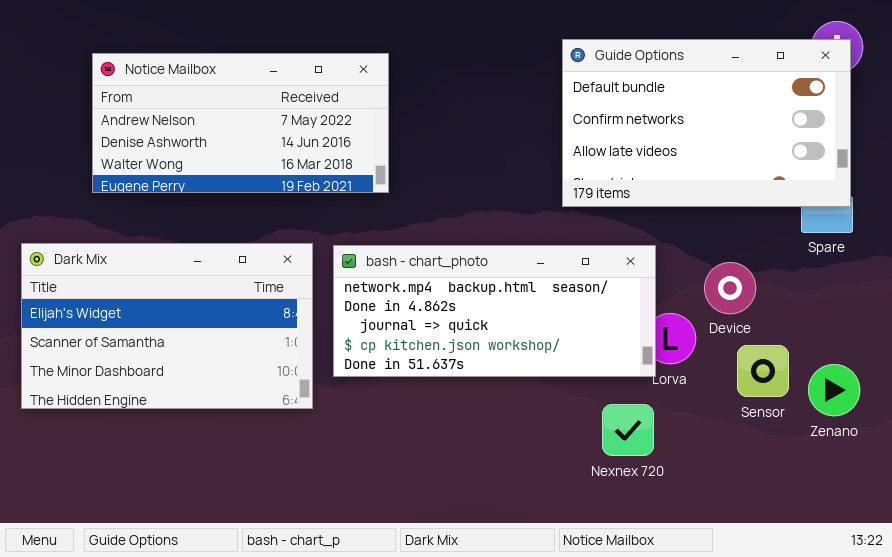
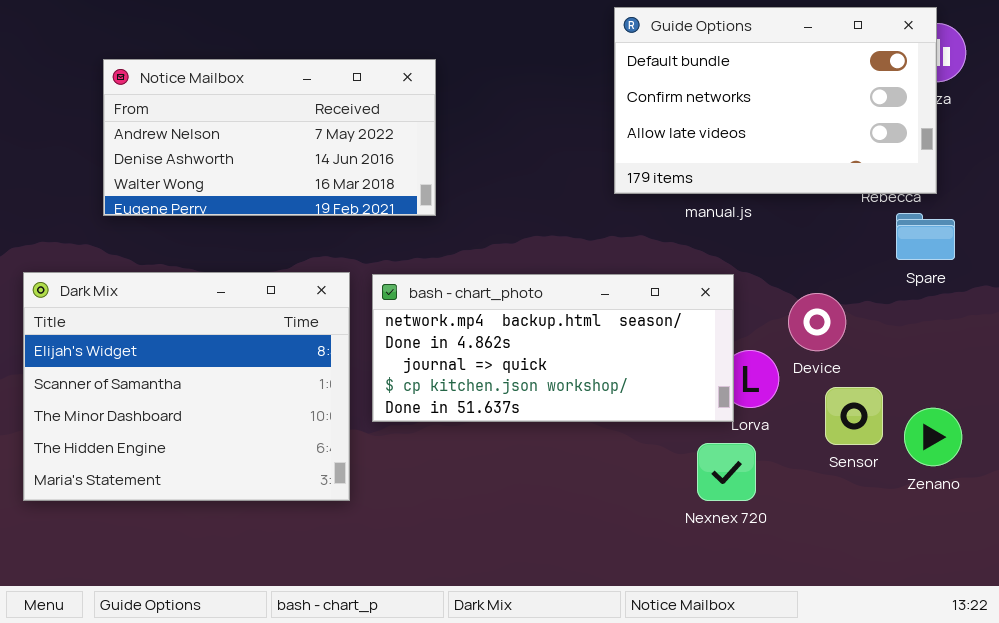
Guide Options: [562,39,851,207] -> [614,7,937,194], moved
Dark Mix: [21,243,313,409] -> [23,272,350,501], resized
Nexnex 720: [602,404,654,456] -> [697,443,756,501], moved

